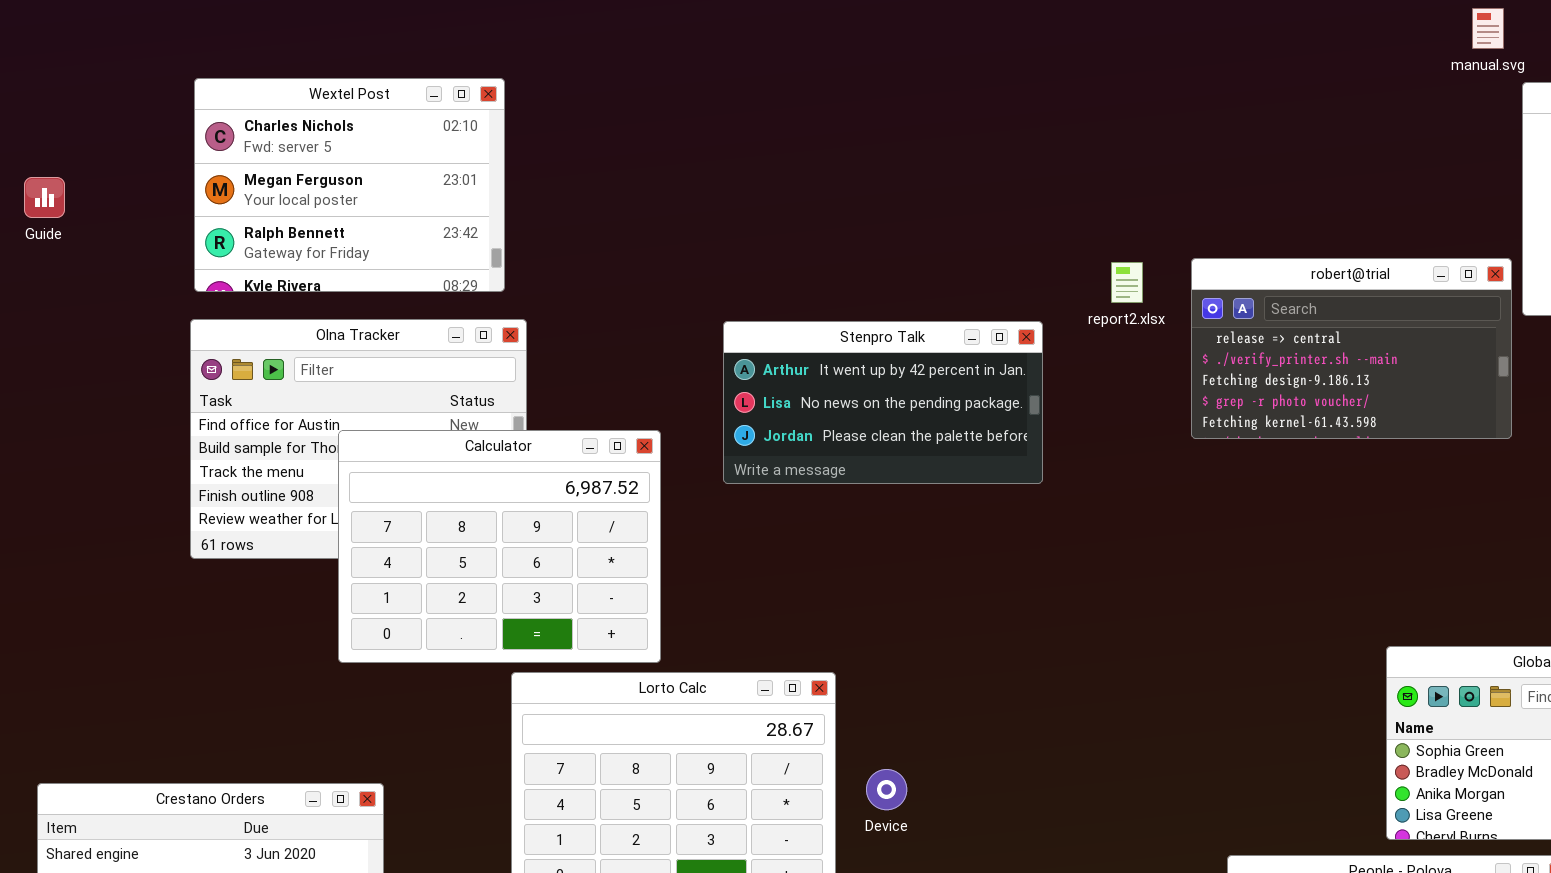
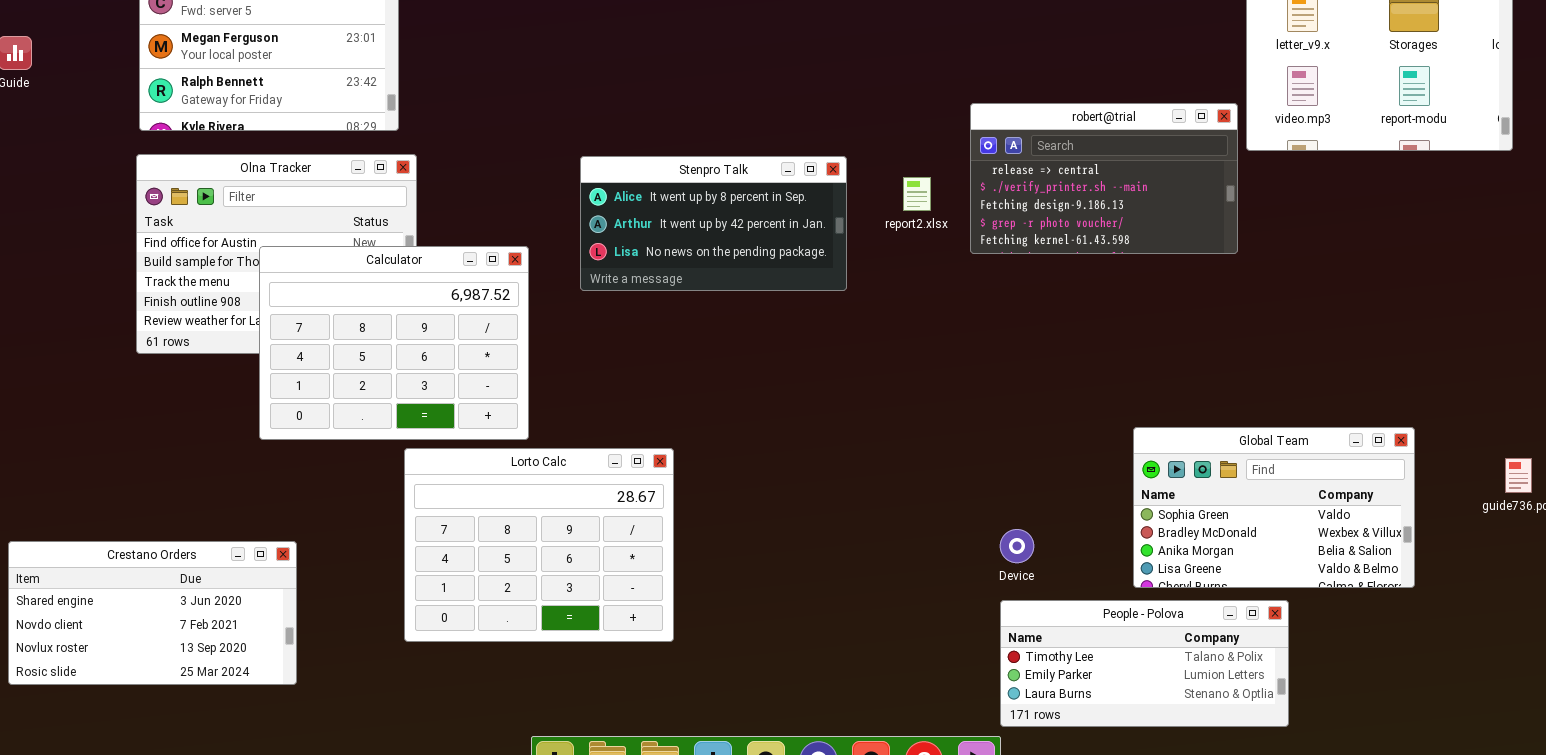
report2.xlsx: [1111,262,1143,303] -> [903,177,931,211], moved
Stenpro Talk: [723,321,1043,484] -> [580,156,847,291], scrolled up 1 row
Device: [866,769,907,810] -> [1000,529,1034,563], moved

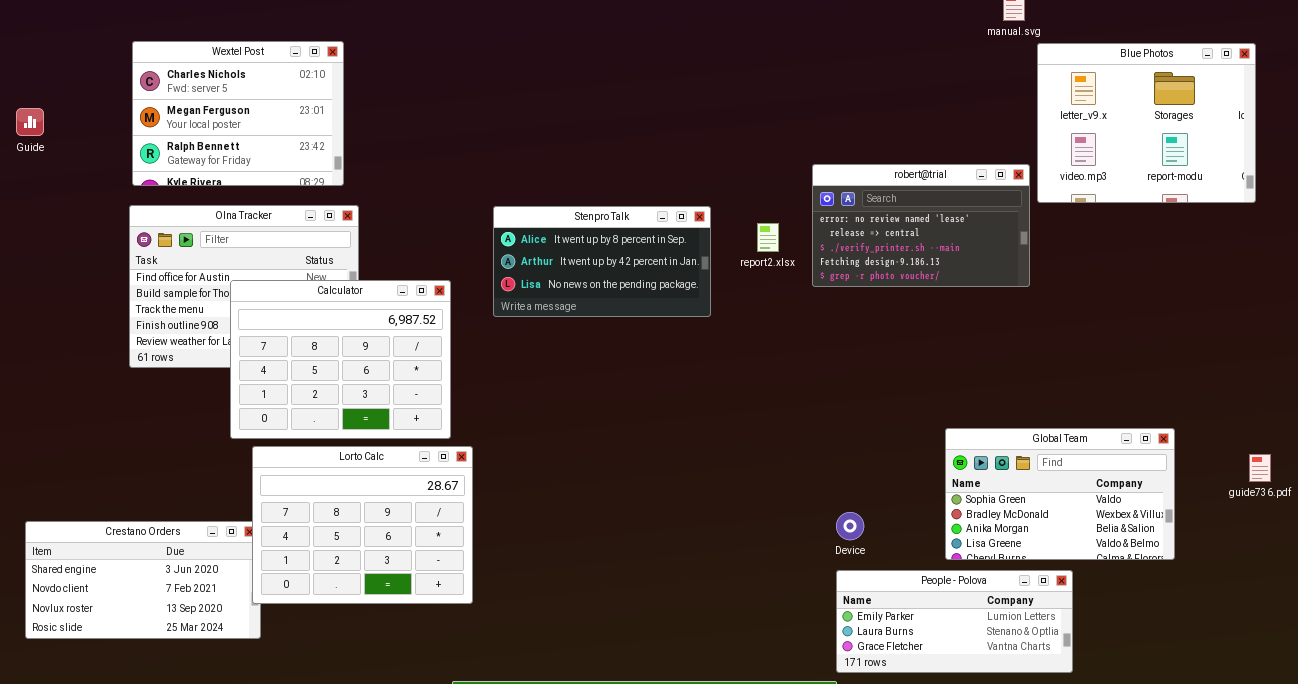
robert@trial: [970,103,1238,254] -> [812,164,1030,287], scrolled up 1 row
Lorto Calc: [404,448,674,642] -> [252,446,473,604], moved
People - Polova: [1000,600,1289,727] -> [836,570,1073,673], scrolled down 1 row

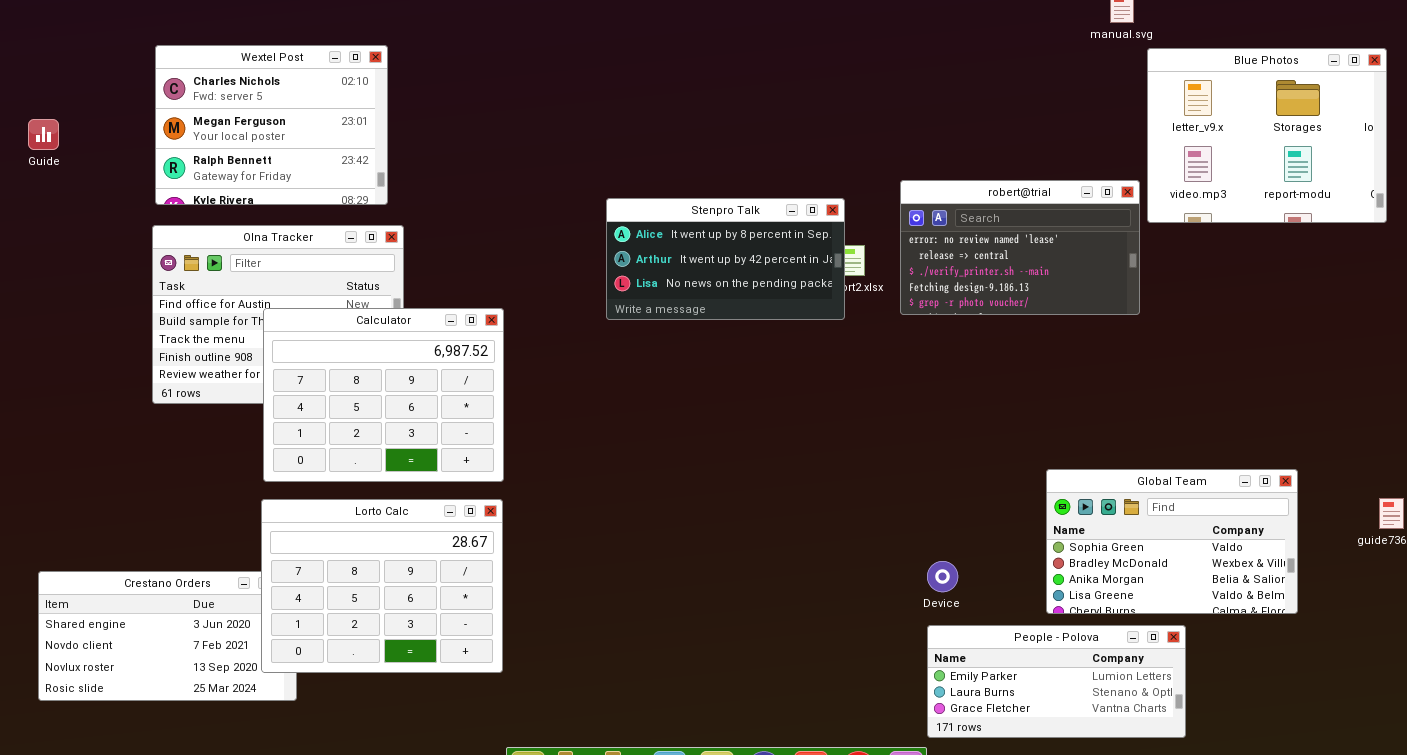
Stenpro Talk: [493,206,711,317] -> [606,198,845,320], moved
Lorto Calc: [252,446,473,604] -> [261,499,503,673], moved

